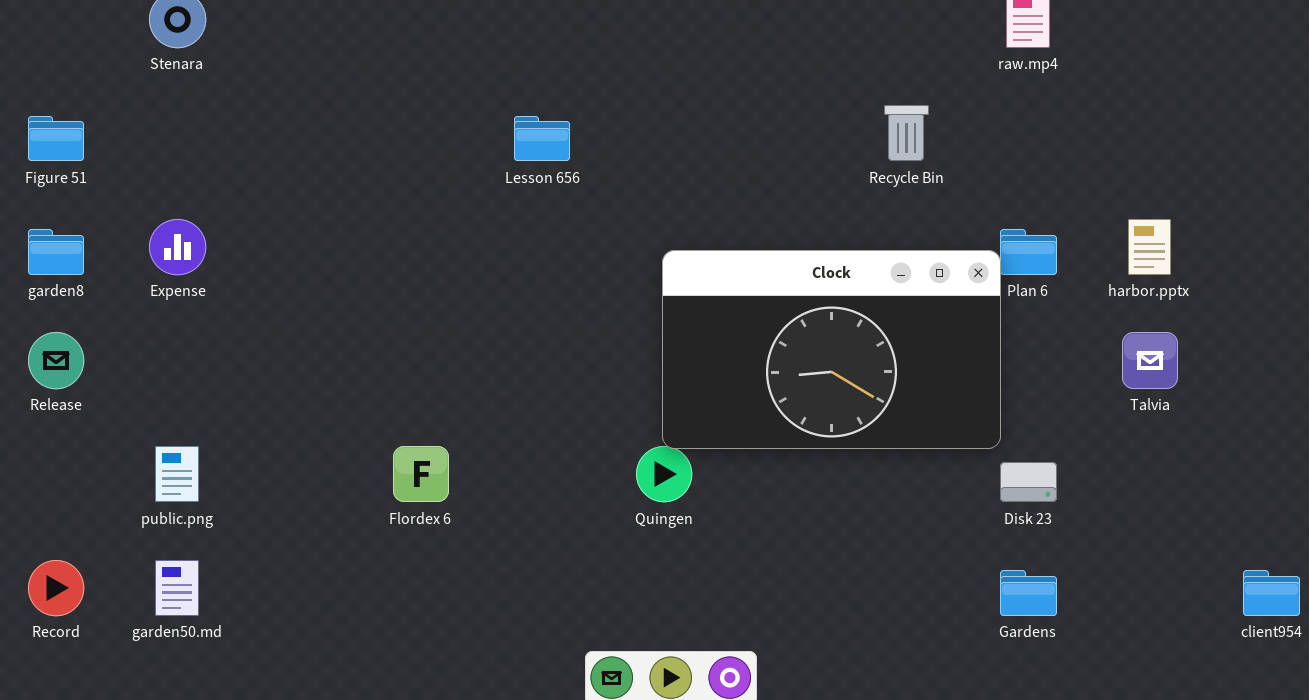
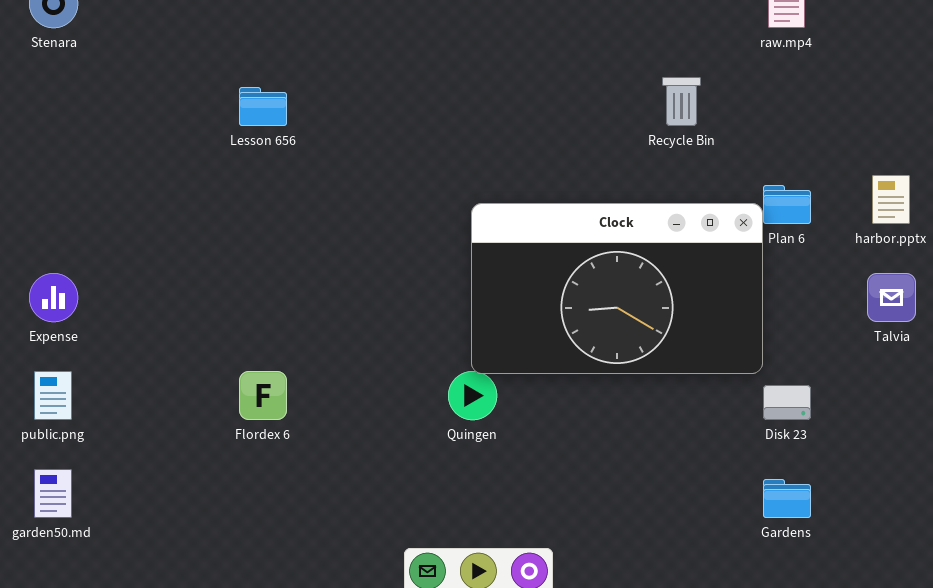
Lesson 656: [514,116,570,161] -> [239,87,287,126], moved
Expense: [149,219,206,275] -> [29,273,78,322], moved

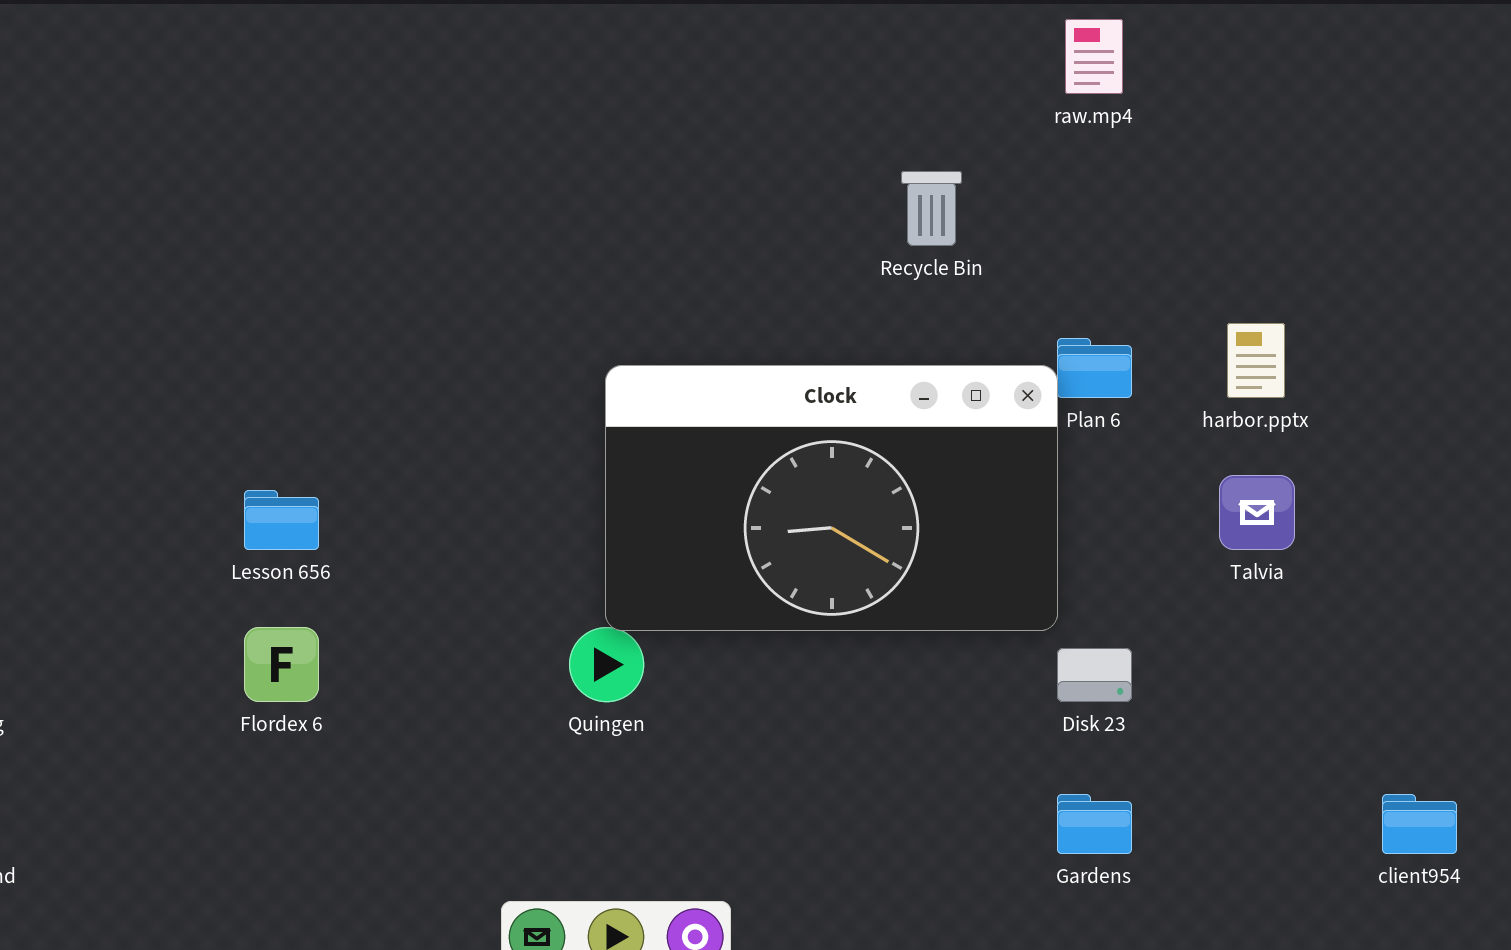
Lesson 656: [239,87,287,126] -> [244,490,319,550], moved

